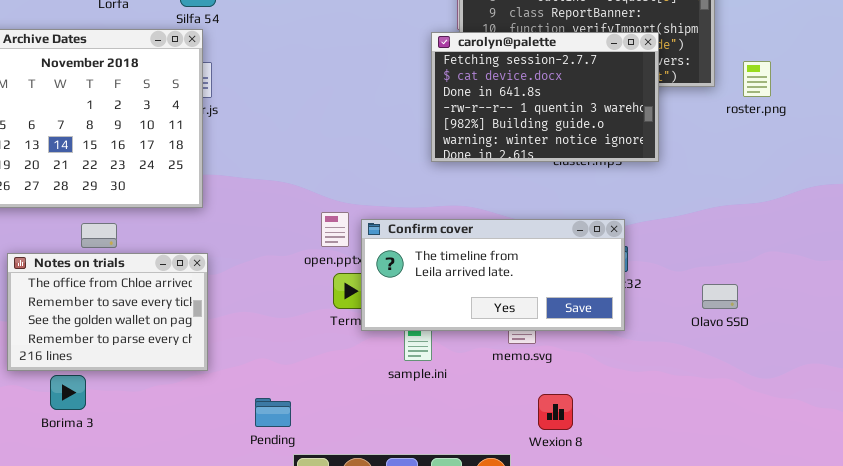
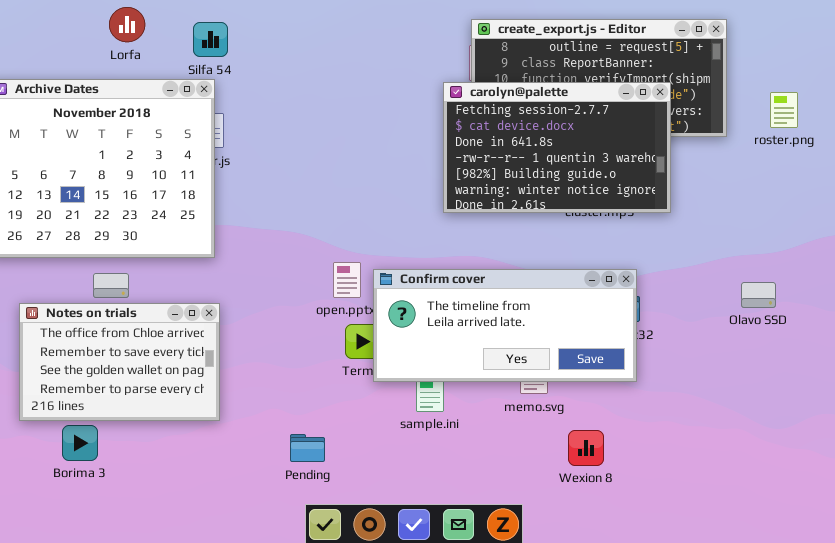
roster.png: [743,61,771,97] -> [770,92,798,128], moved
Olavo SSD: [702,284,738,309] -> [741,282,776,308], moved
Wexion 8: [538,394,573,430] -> [568,430,604,466], moved
Pending: [255,398,291,427] -> [290,434,325,462], moved

